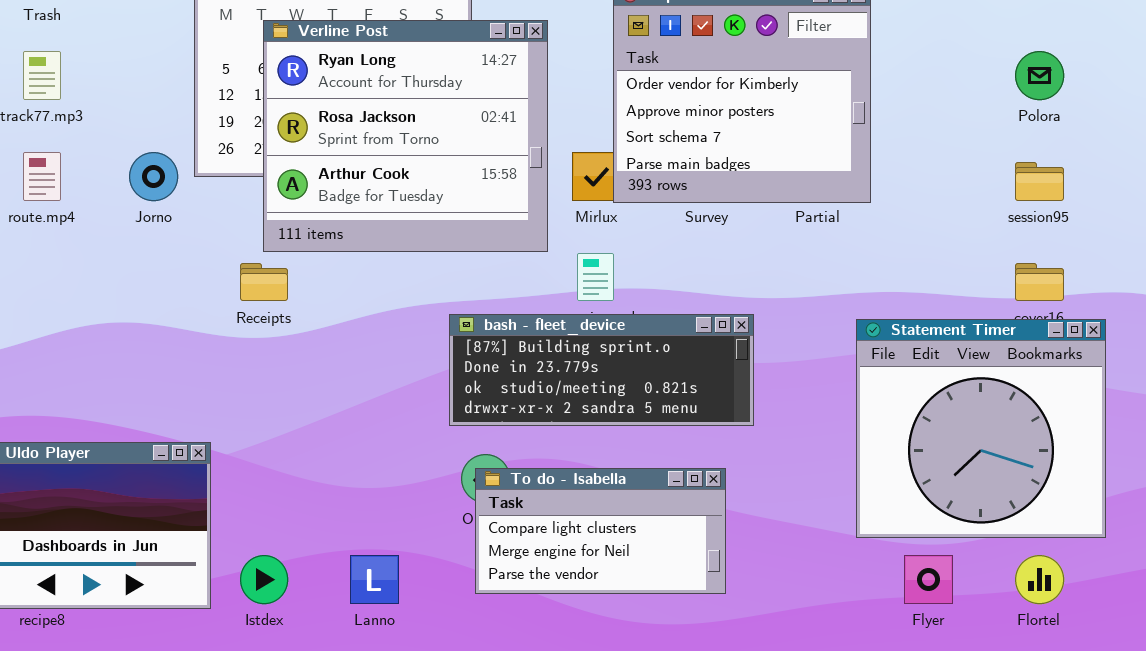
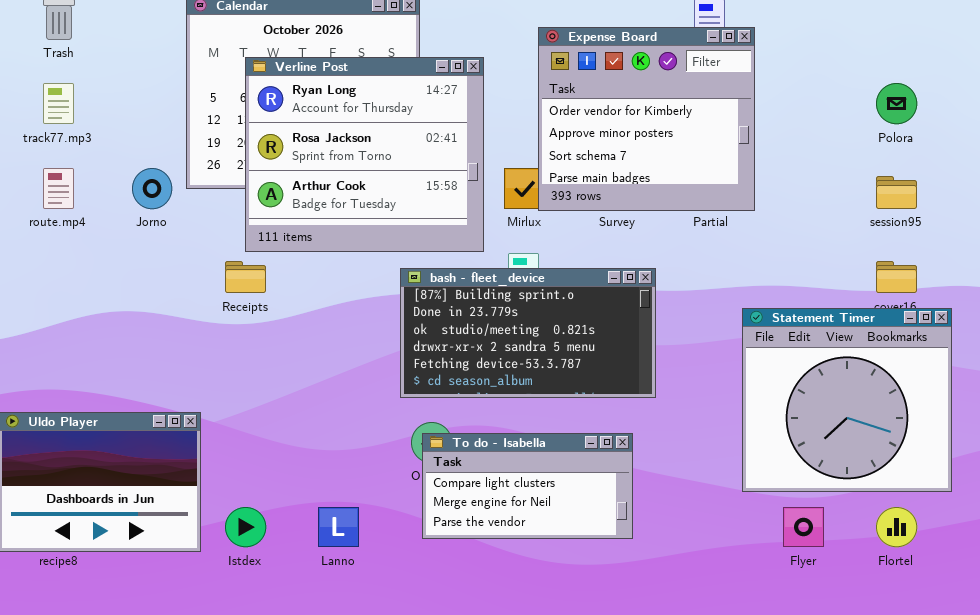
bash - fleet_device: [449,314,754,426] -> [400,268,656,398], resized

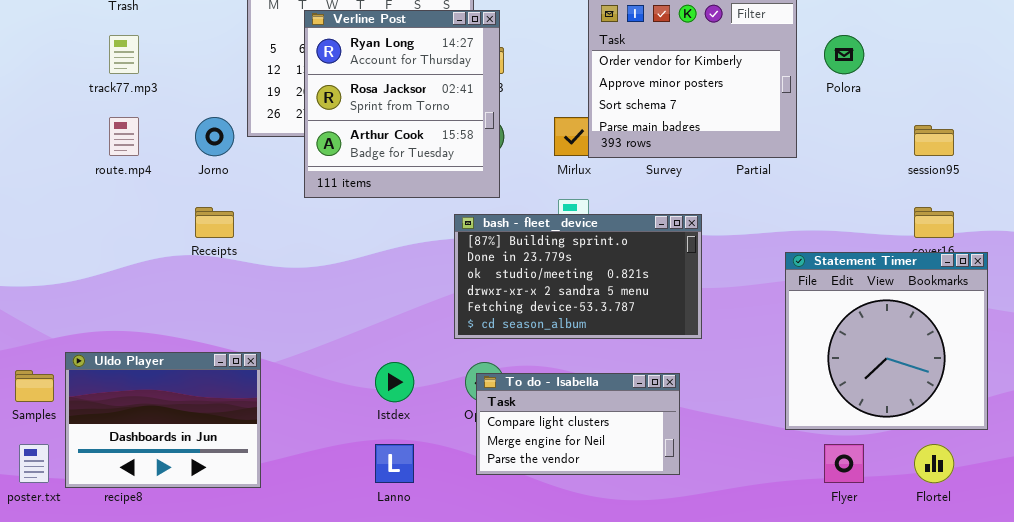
Verline Post: [245,57,484,252] -> [304,10,500,198], resized
Polora: [876,83,917,124] -> [824,35,864,74], moved
Receipts: [225,261,266,293] -> [195,207,234,238], moved
Istdex: [225,507,266,547] -> [375,362,414,402], moved

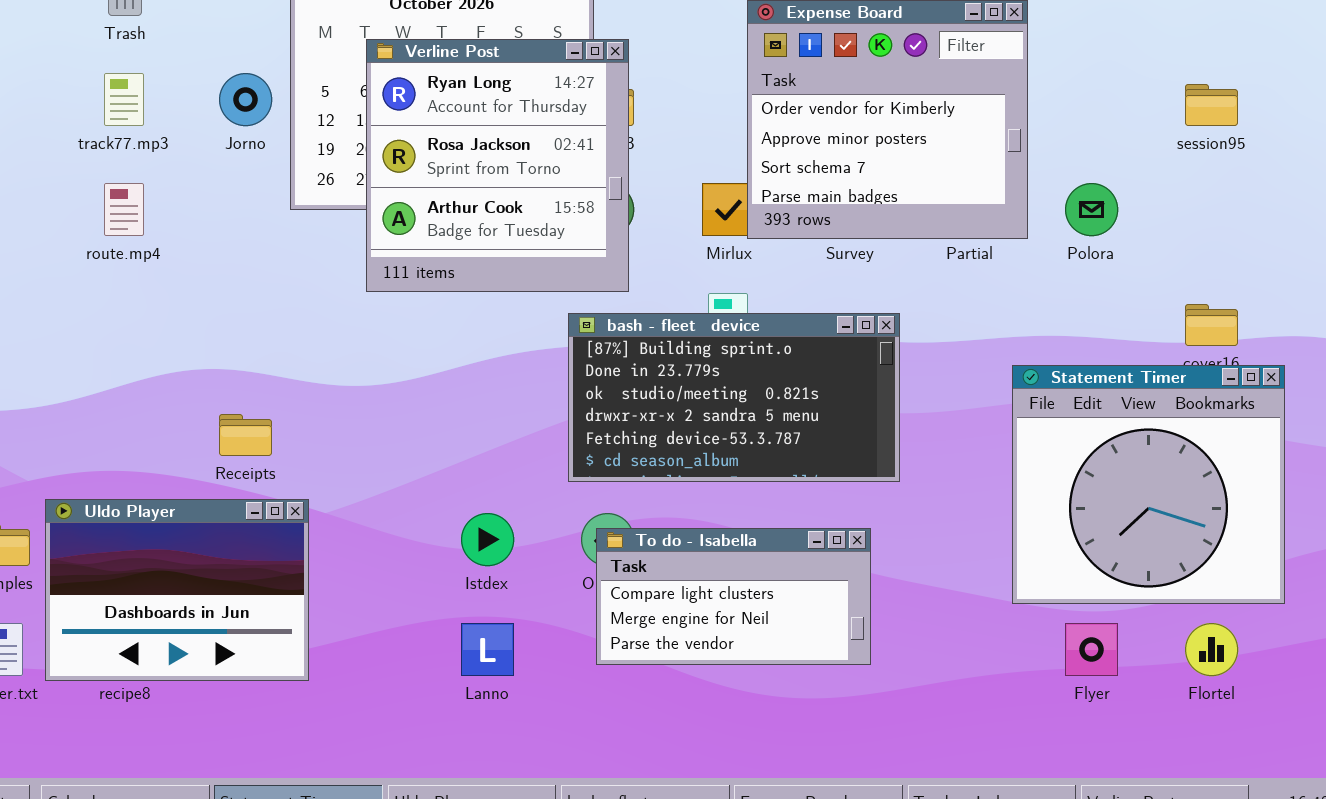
Polora: [824,35,864,74] -> [1065,183,1118,236], moved
Jorno: [195,117,234,156] -> [219,73,272,126], moved
session95: [914,125,954,156] -> [1185,84,1238,126], moved
Receipts: [195,207,234,238] -> [219,414,272,456], moved

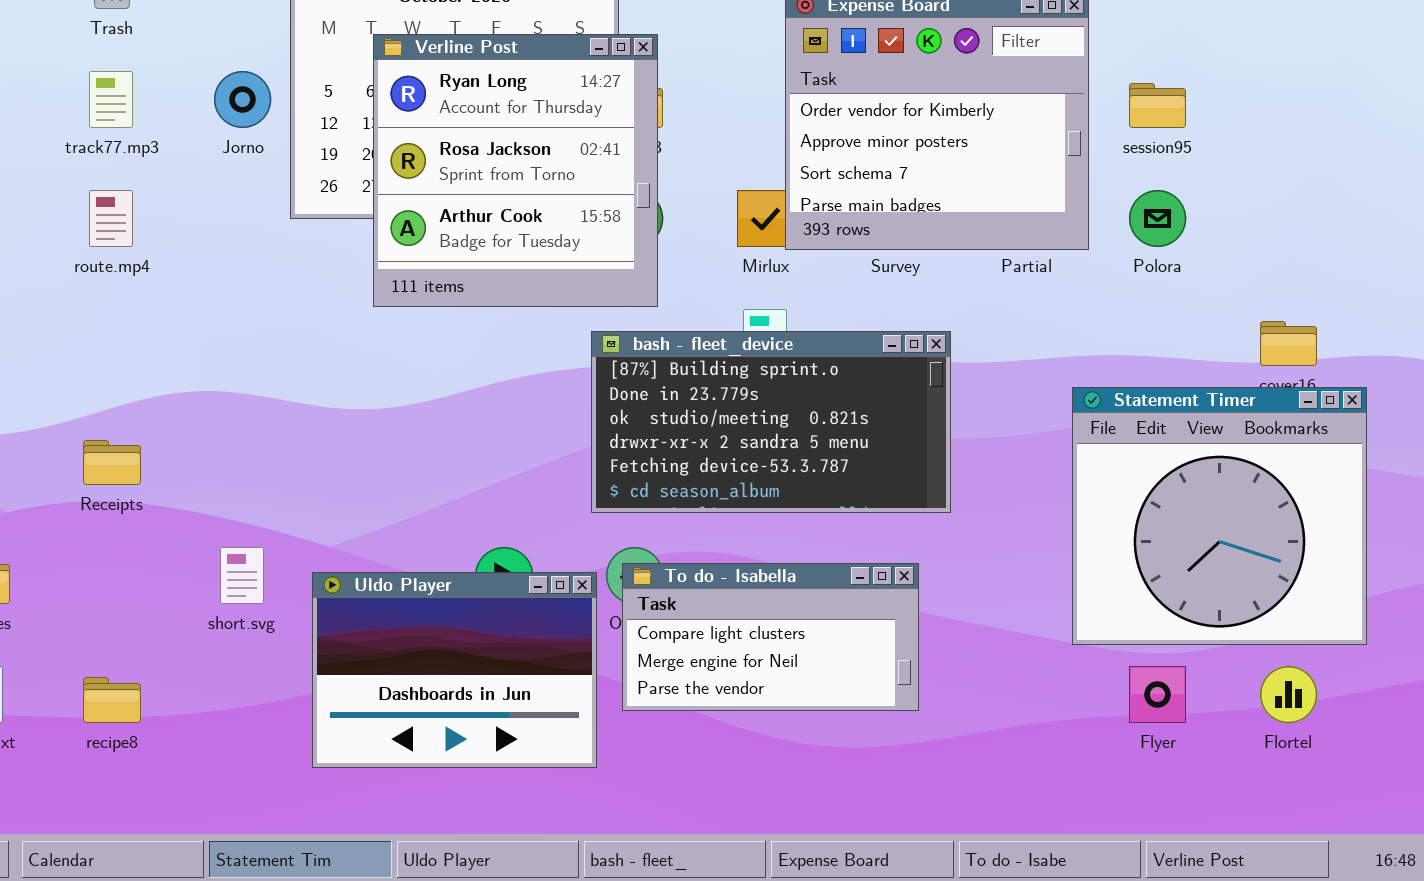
session95: [1185,84,1238,126] -> [1129,83,1186,128], moved
Receipts: [219,414,272,456] -> [83,440,141,485], moved
Uldo Player: [45,499,309,681] -> [312,572,597,768], moved

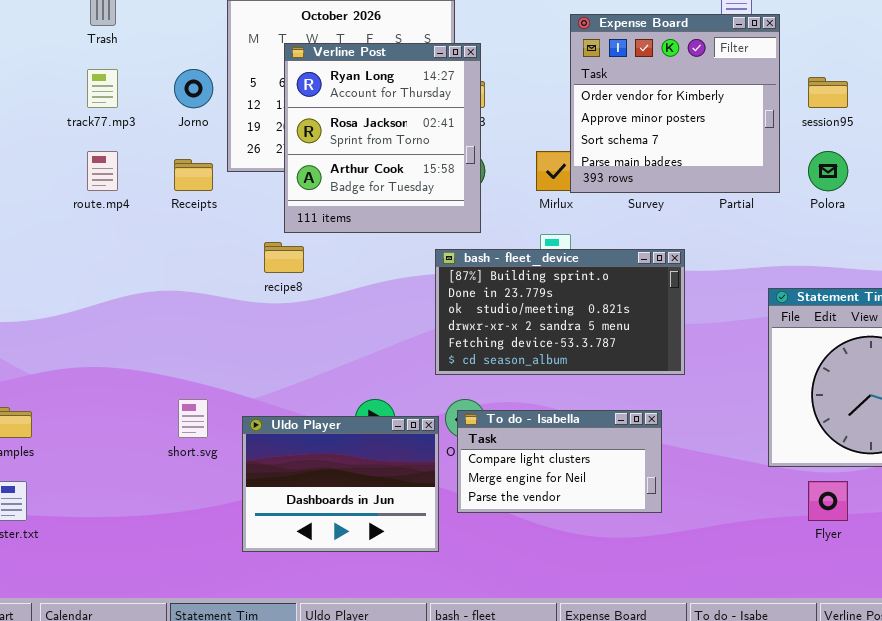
Receipts: [83,440,141,485] -> [174,159,213,191], moved
recipe8: [83,677,141,723] -> [264,242,304,273], moved

